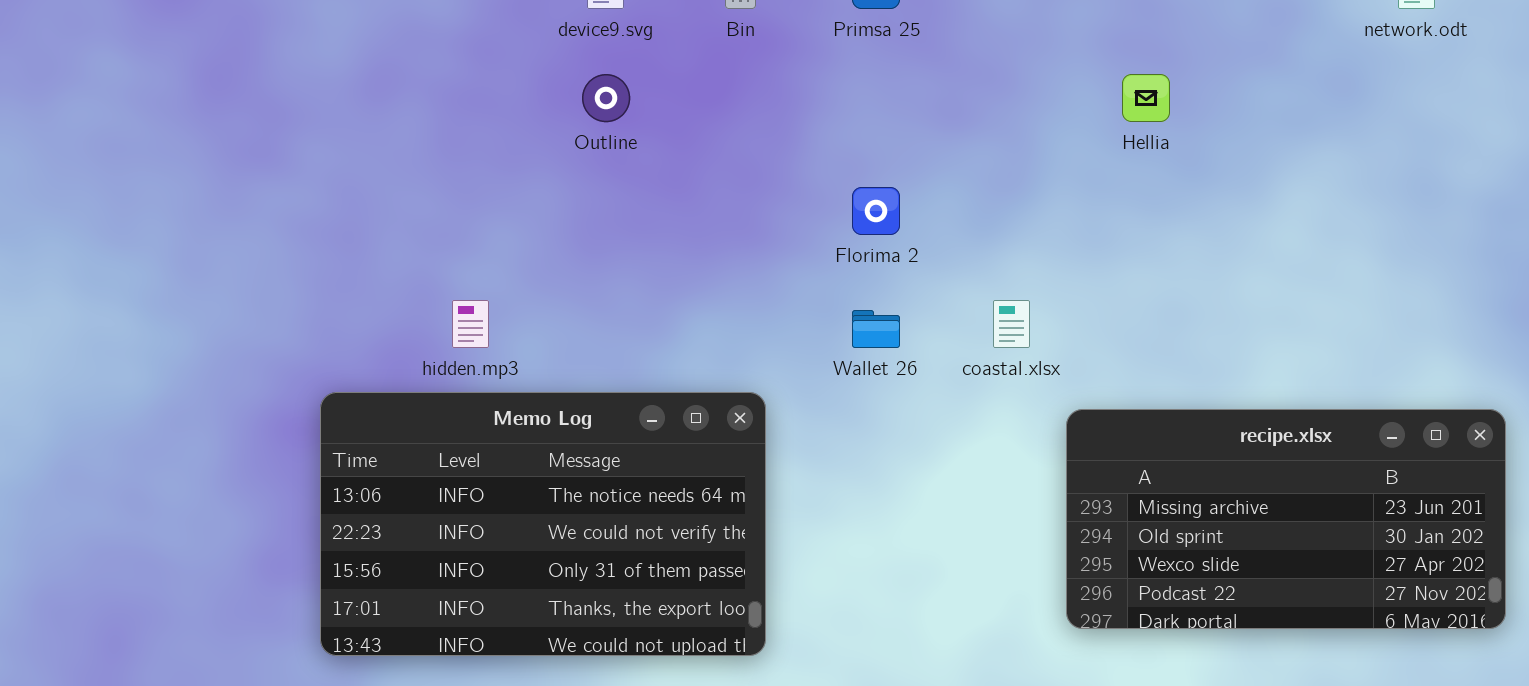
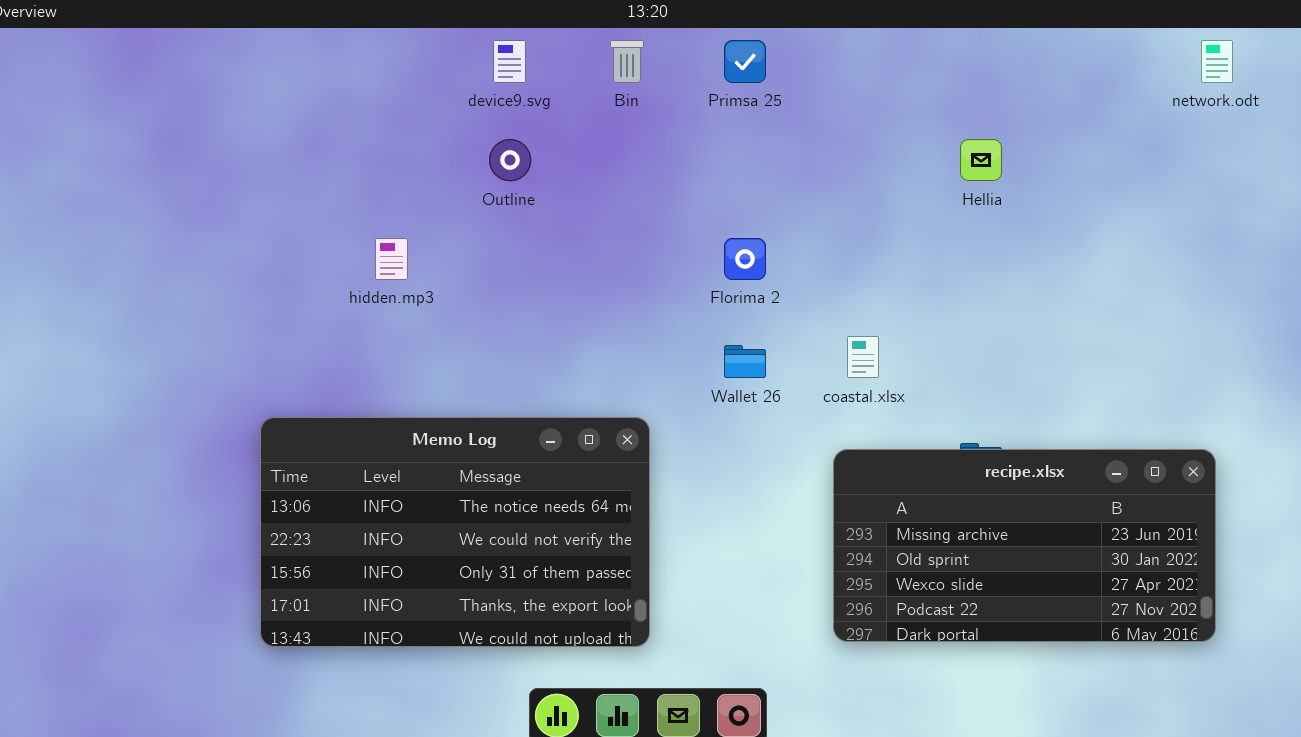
hidden.mp3: [452,300,489,348] -> [375,238,408,280], moved
recipe.xlsx: [1066,409,1506,629] -> [833,449,1216,642], moved

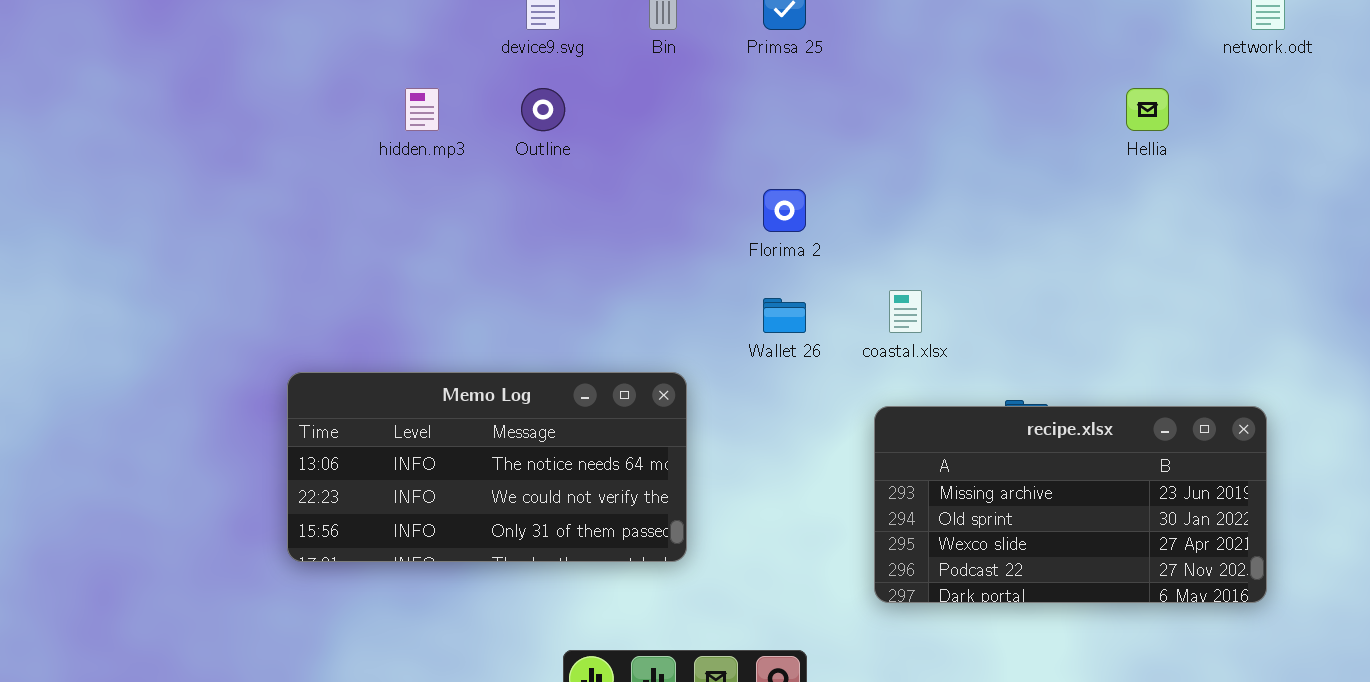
Hellia: [960,139,1002,181] -> [1126,88,1169,131], moved
hidden.mp3: [375,238,408,280] -> [405,88,439,131], moved
Memo Log: [260,417,650,647] -> [287,372,687,562], resized

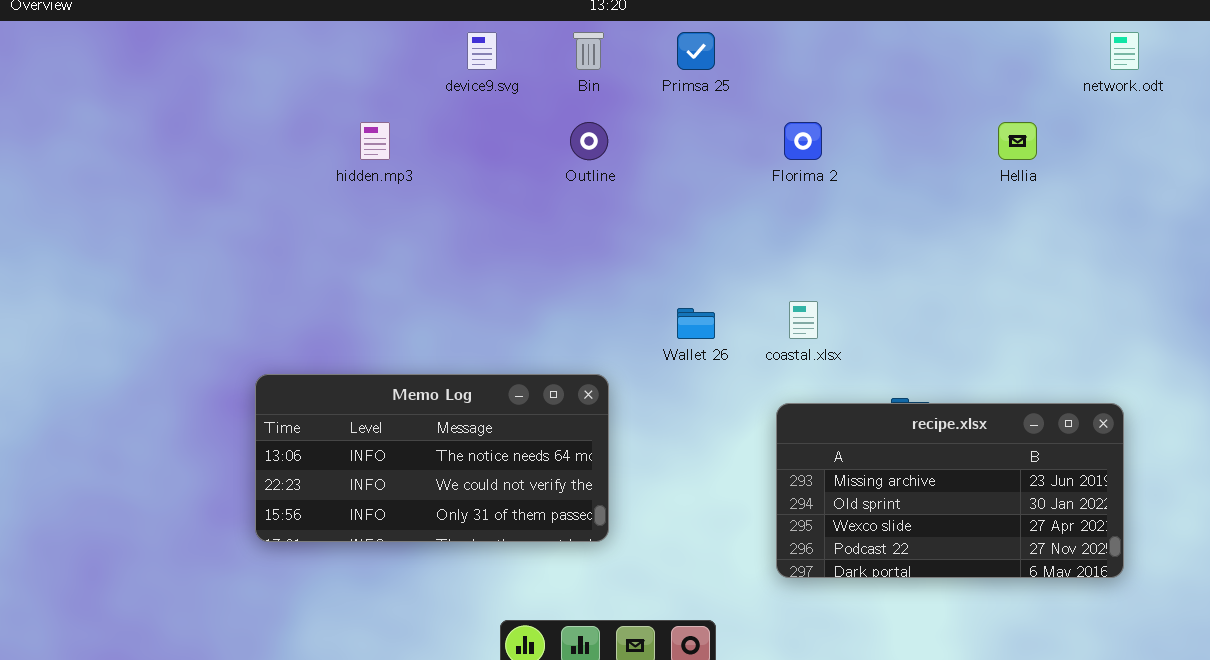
Outline: [521,88,565,131] -> [570,122,608,160], moved
Florima 2: [763,189,806,232] -> [784,122,822,160], moved

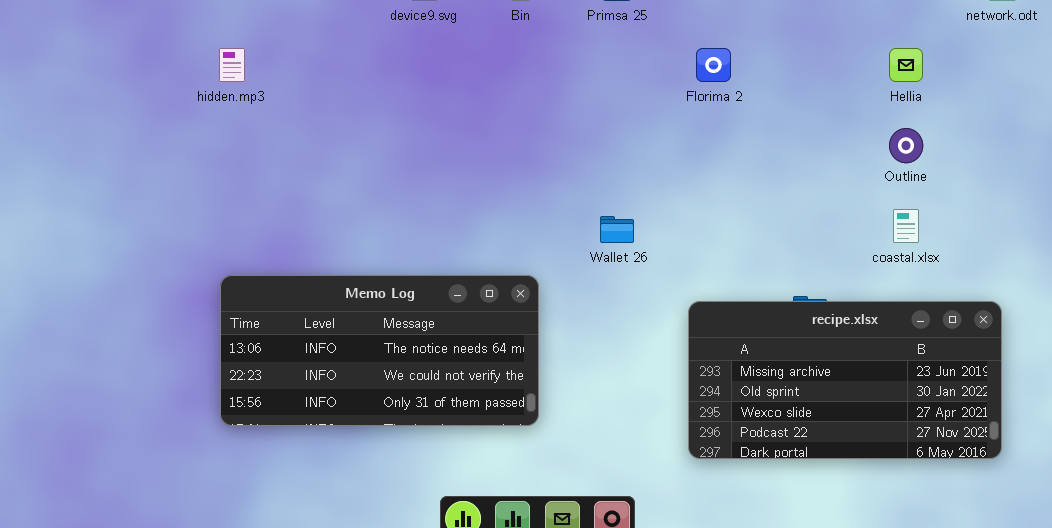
hidden.mp3: [360,122,390,160] -> [219,48,245,82], moved
Outline: [570,122,608,160] -> [889,128,923,163], moved
coastal.xlsx: [789,301,818,339] -> [893,209,919,243], moved

